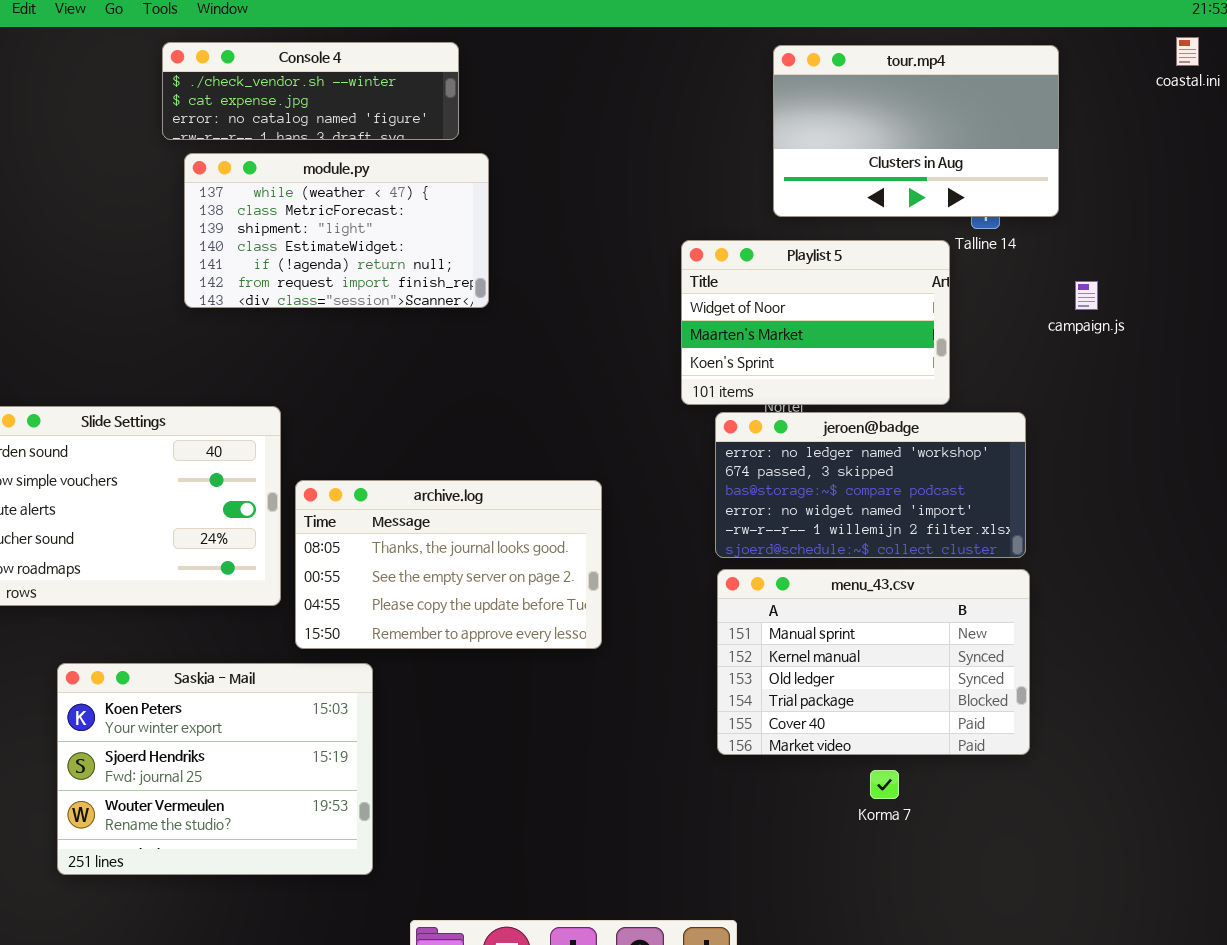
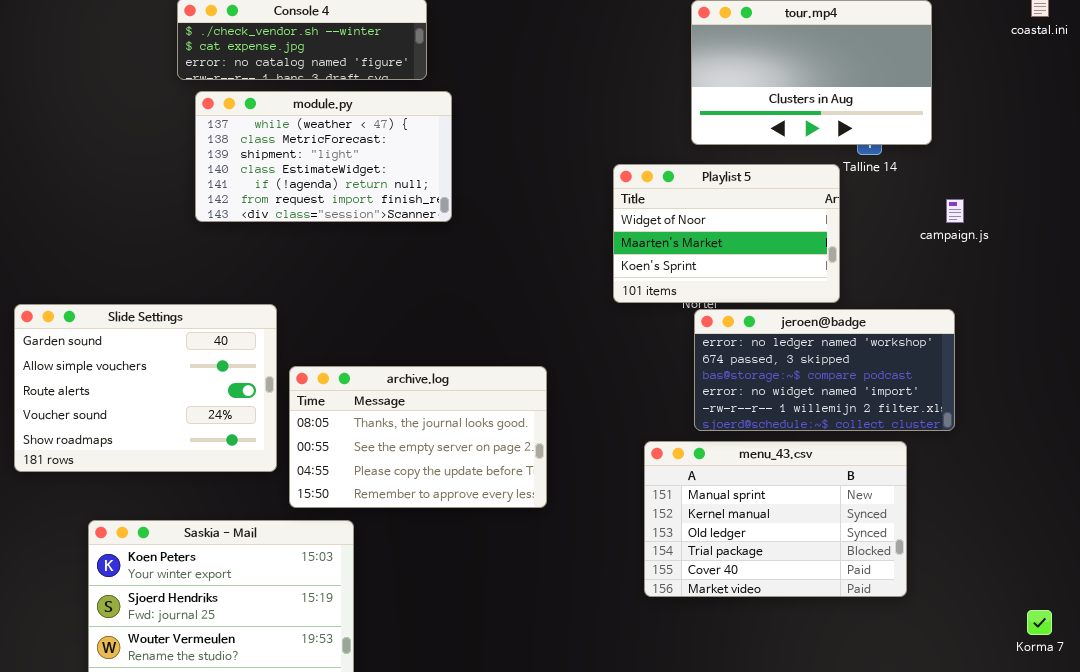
jeroen@badge: [715,412,1026,558] -> [694,309,955,431], moved
Korma 7: [870,770,899,799] -> [1027,610,1052,635], moved

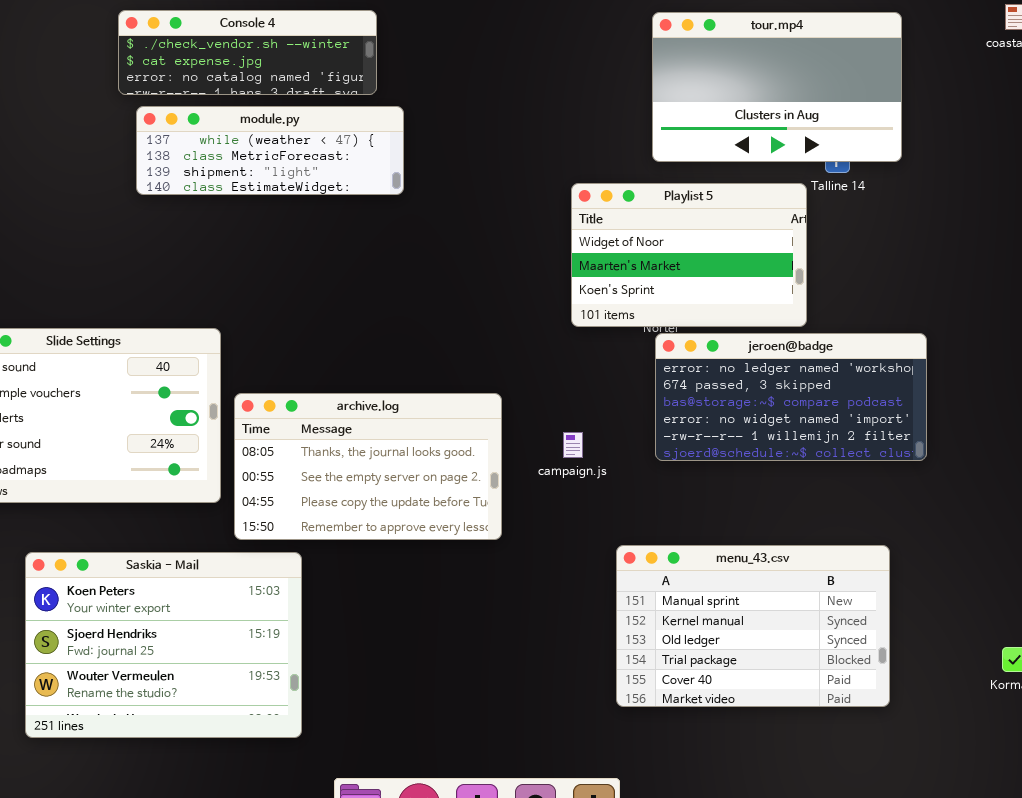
module.py: [195,91,452,222] -> [136,106,404,195], resized
campaign.js: [946,199,964,223] -> [563,432,583,458], moved
menu_43.csv: [644,441,907,597] -> [616,545,890,707], moved

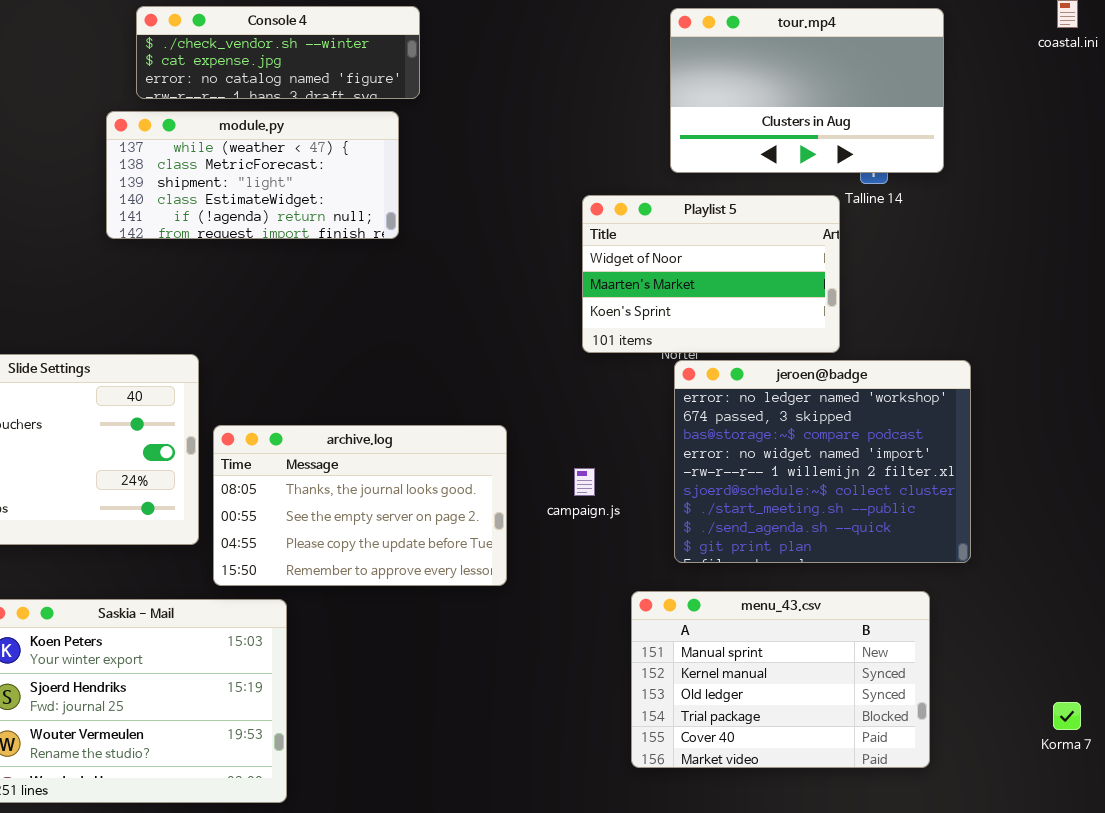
Console 4: [118,10,377,95] -> [136,6,420,99], moved
module.py: [136,106,404,195] -> [106,111,399,239], resized
jeroen@badge: [655,333,927,461] -> [674,360,971,563], resized

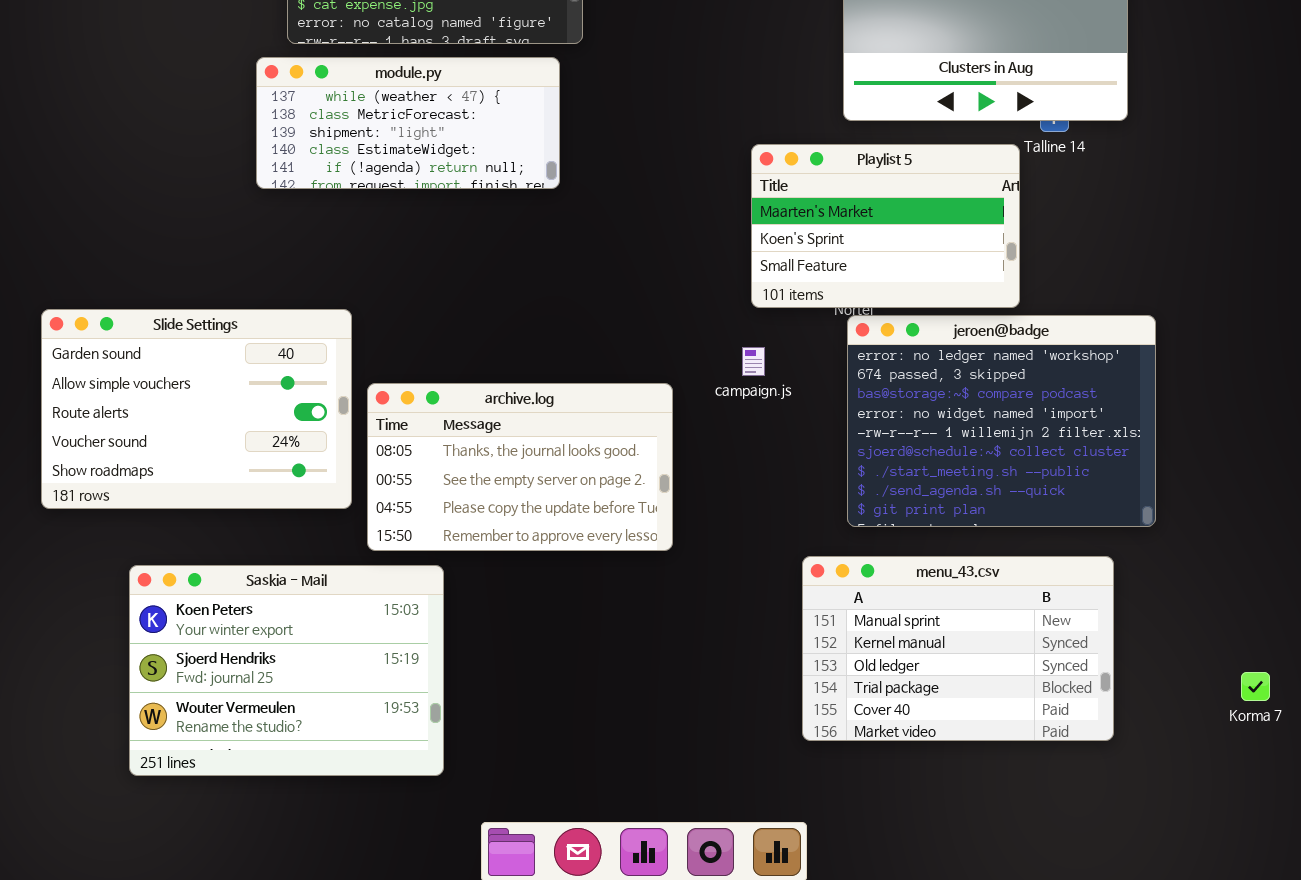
Playlist 5: [582,195,840,353] -> [751,144,1020,308], scrolled down 1 row
campaign.js: [574,468,595,496] -> [742,347,765,376], moved

